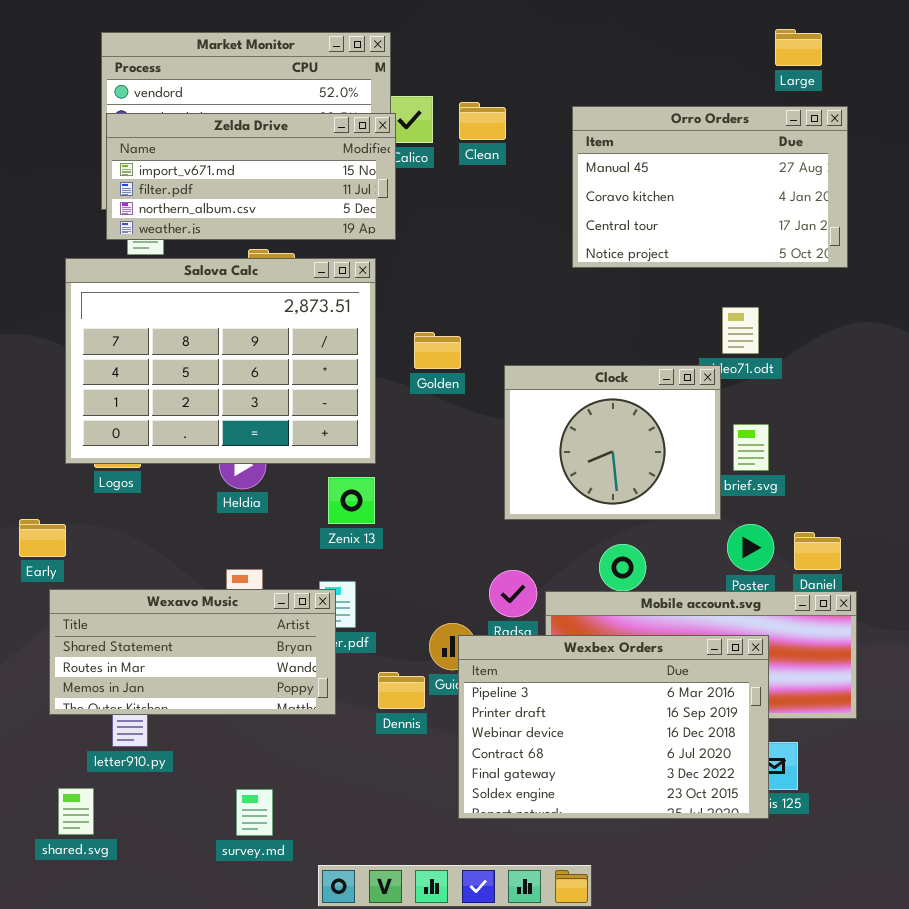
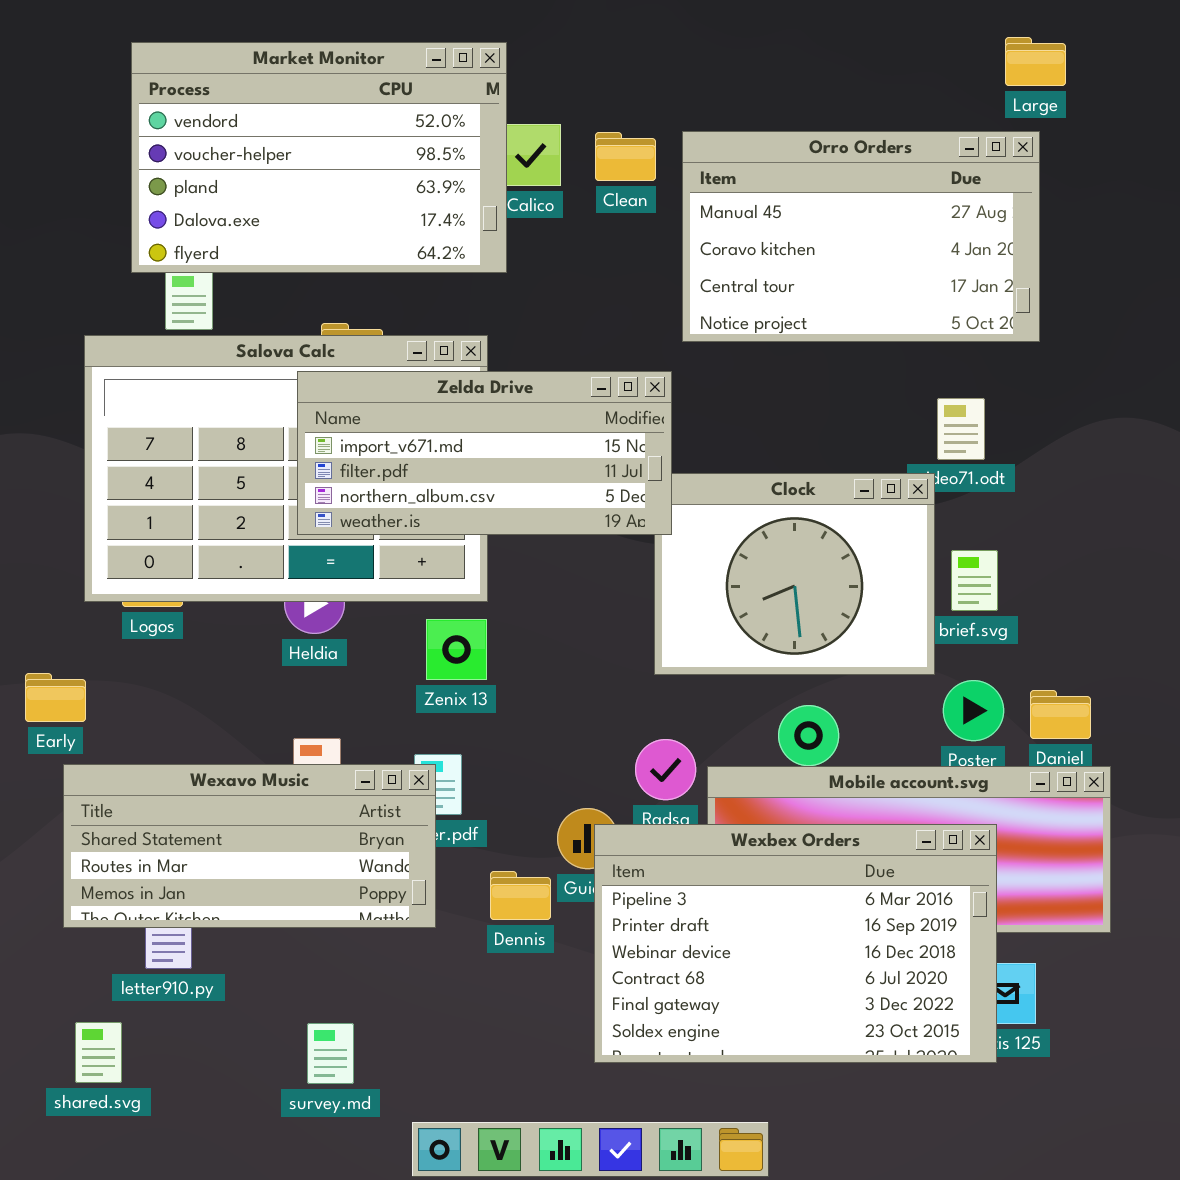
Orro Orders: [572,106,848,268] -> [682,131,1040,342], moved
Zelda Drive: [106,113,396,240] -> [297,371,672,535], moved

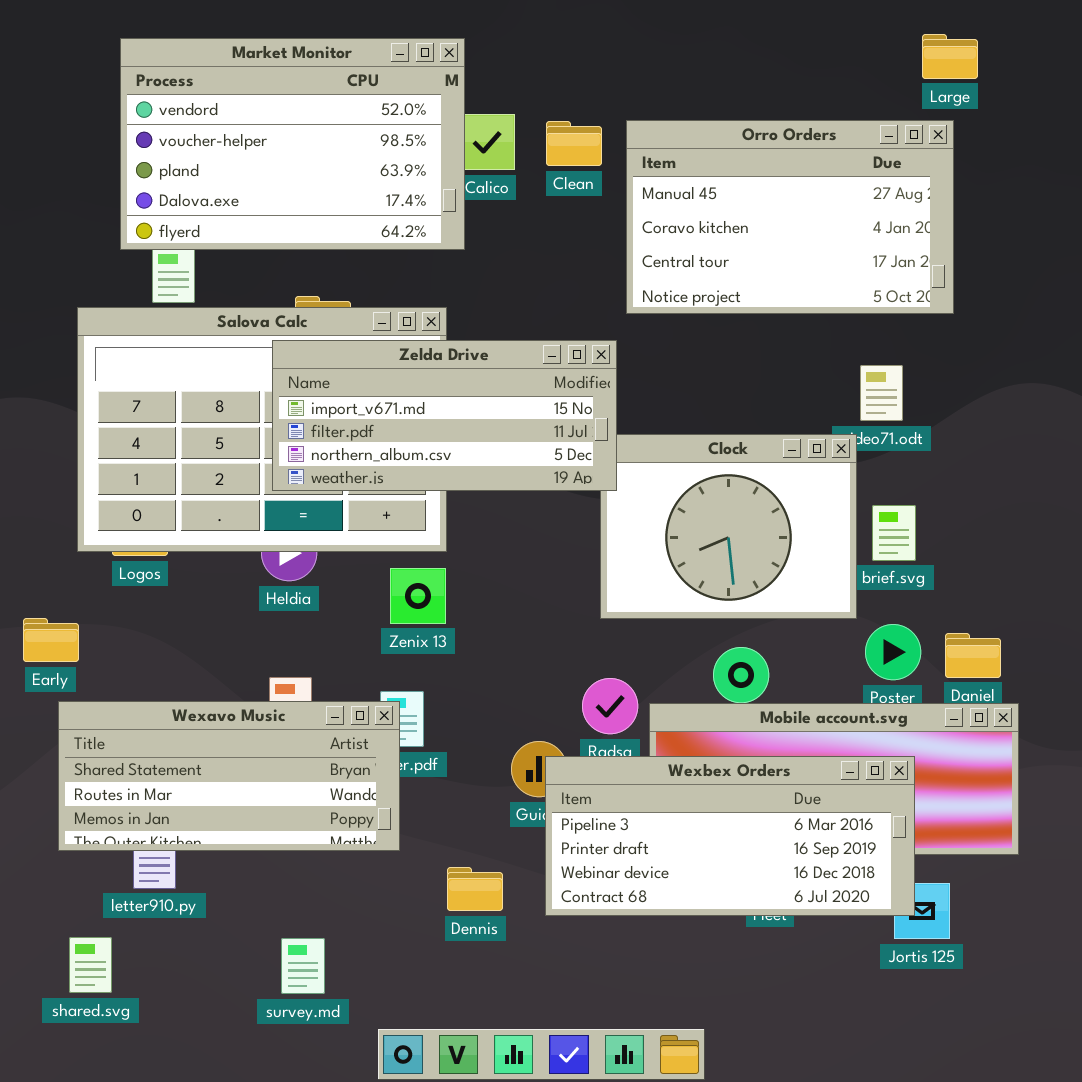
Wexbex Orders: [594,824,997,1063] -> [545,756,915,916], resized
Dennis: [490,871,551,920] -> [447,867,503,911], moved

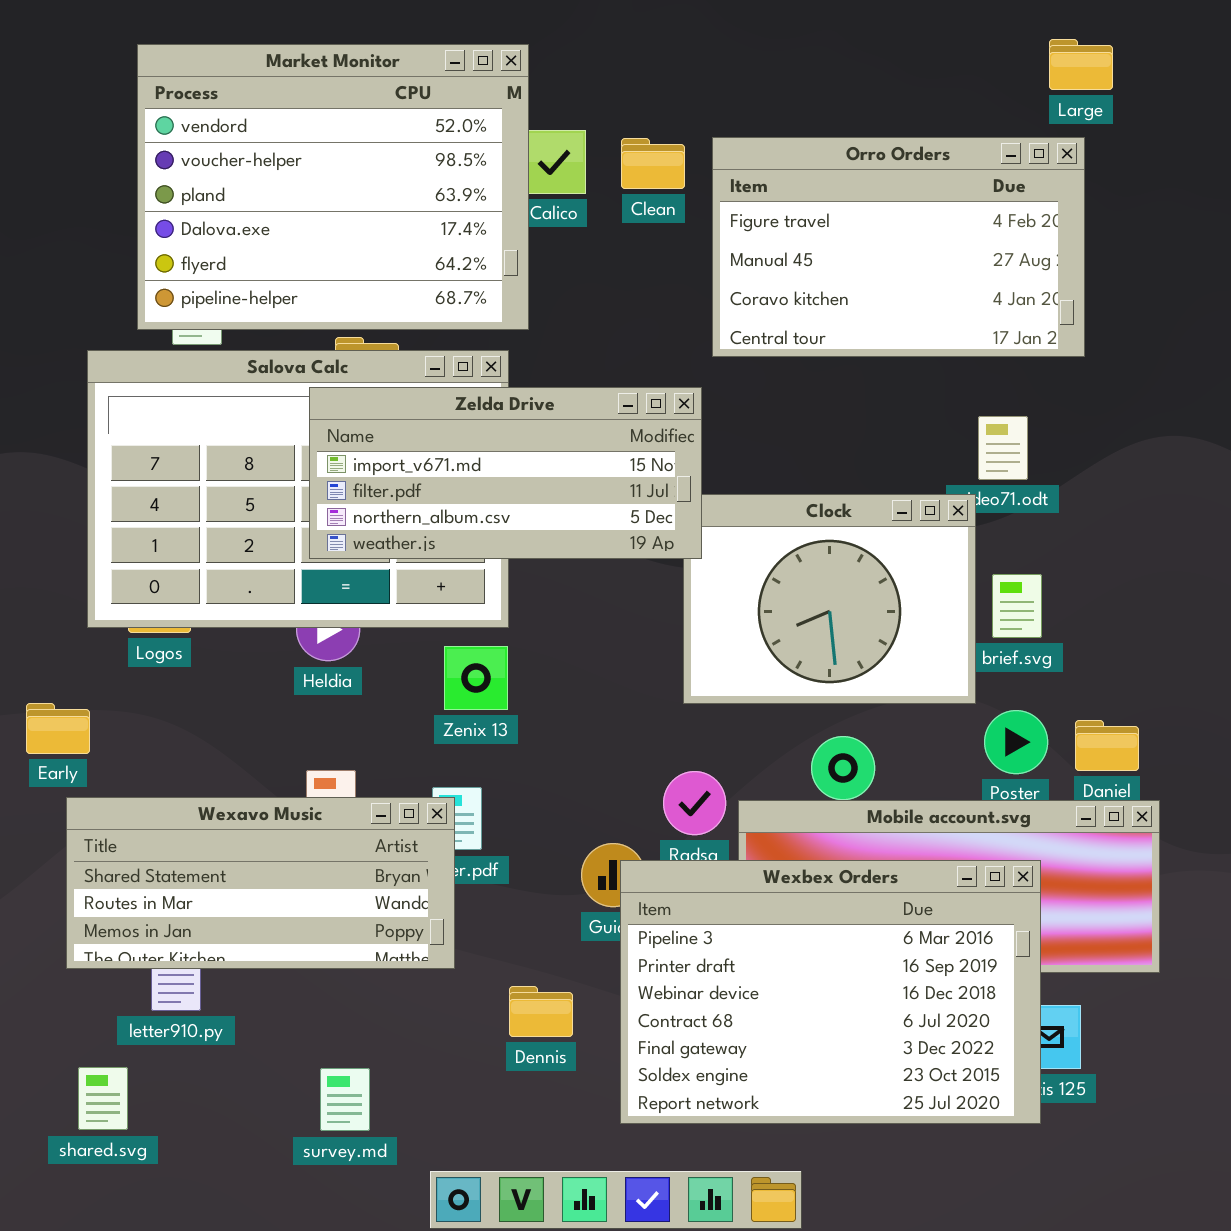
Market Monitor: [120,38,465,250] -> [137,44,529,330], resized
Orro Orders: [626,120,954,314] -> [712,137,1085,357], scrolled up 1 row
Wexbex Orders: [545,756,915,916] -> [620,860,1041,1124], resized

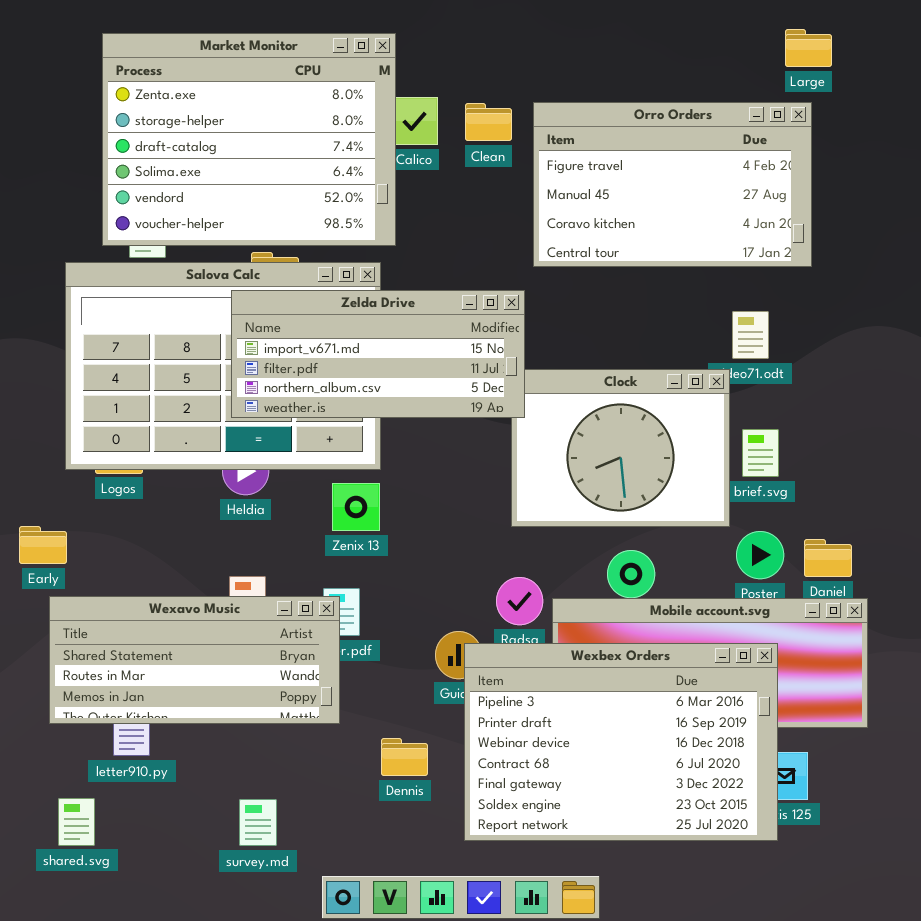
Market Monitor: [137,44,529,330] -> [102,33,396,246], scrolled up 4 rows

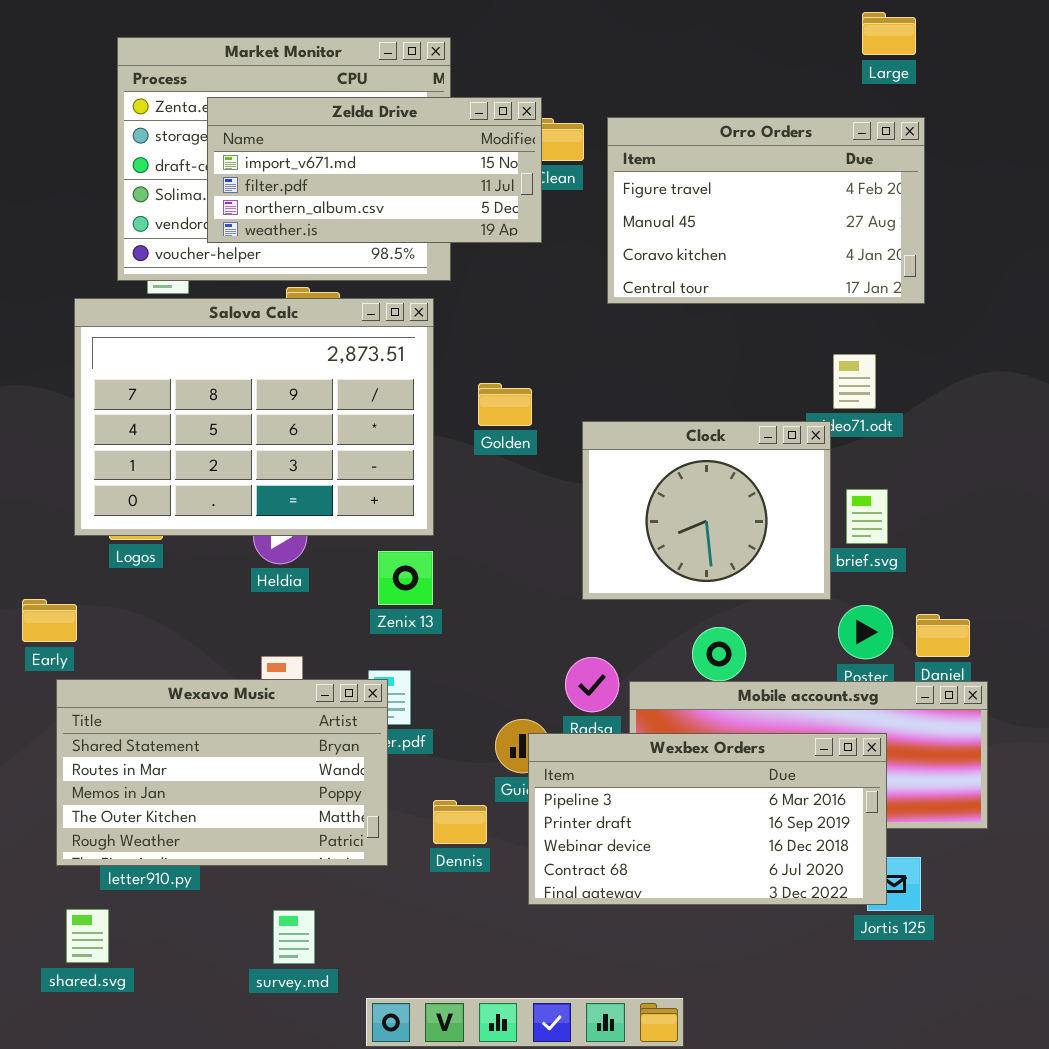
Large: [785,29,832,67] -> [862,12,916,55], moved
Zelda Drive: [231,290,525,418] -> [207,97,542,243], moved
Wexavo Music: [49,596,340,724] -> [56,679,388,866], resized
Wexbex Orders: [464,643,778,841] -> [528,733,887,905], resized
Dennis: [381,738,428,776] -> [433,800,487,844], moved

